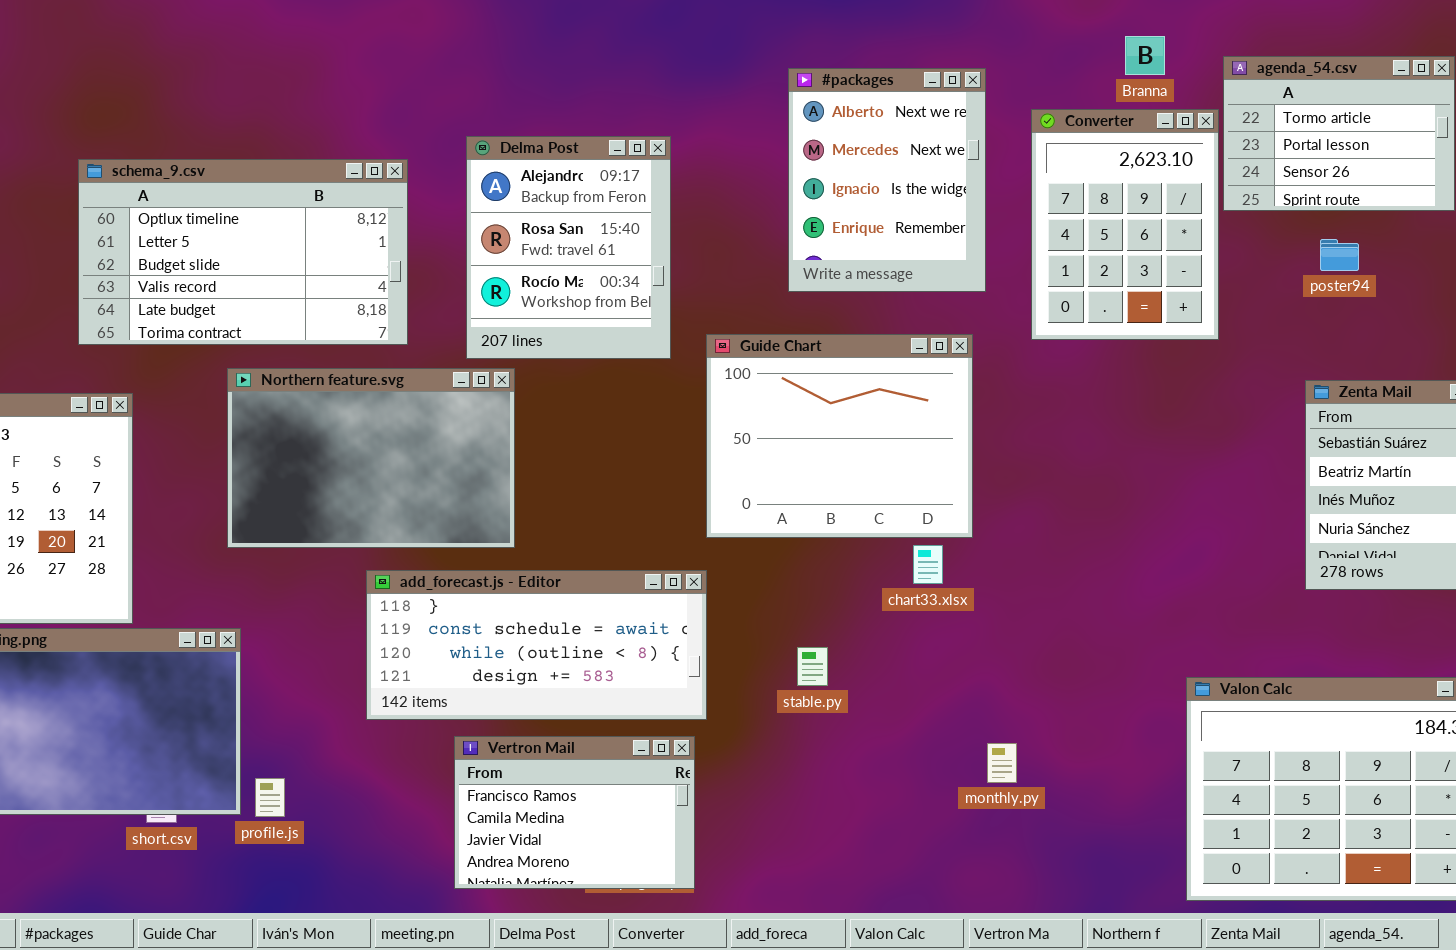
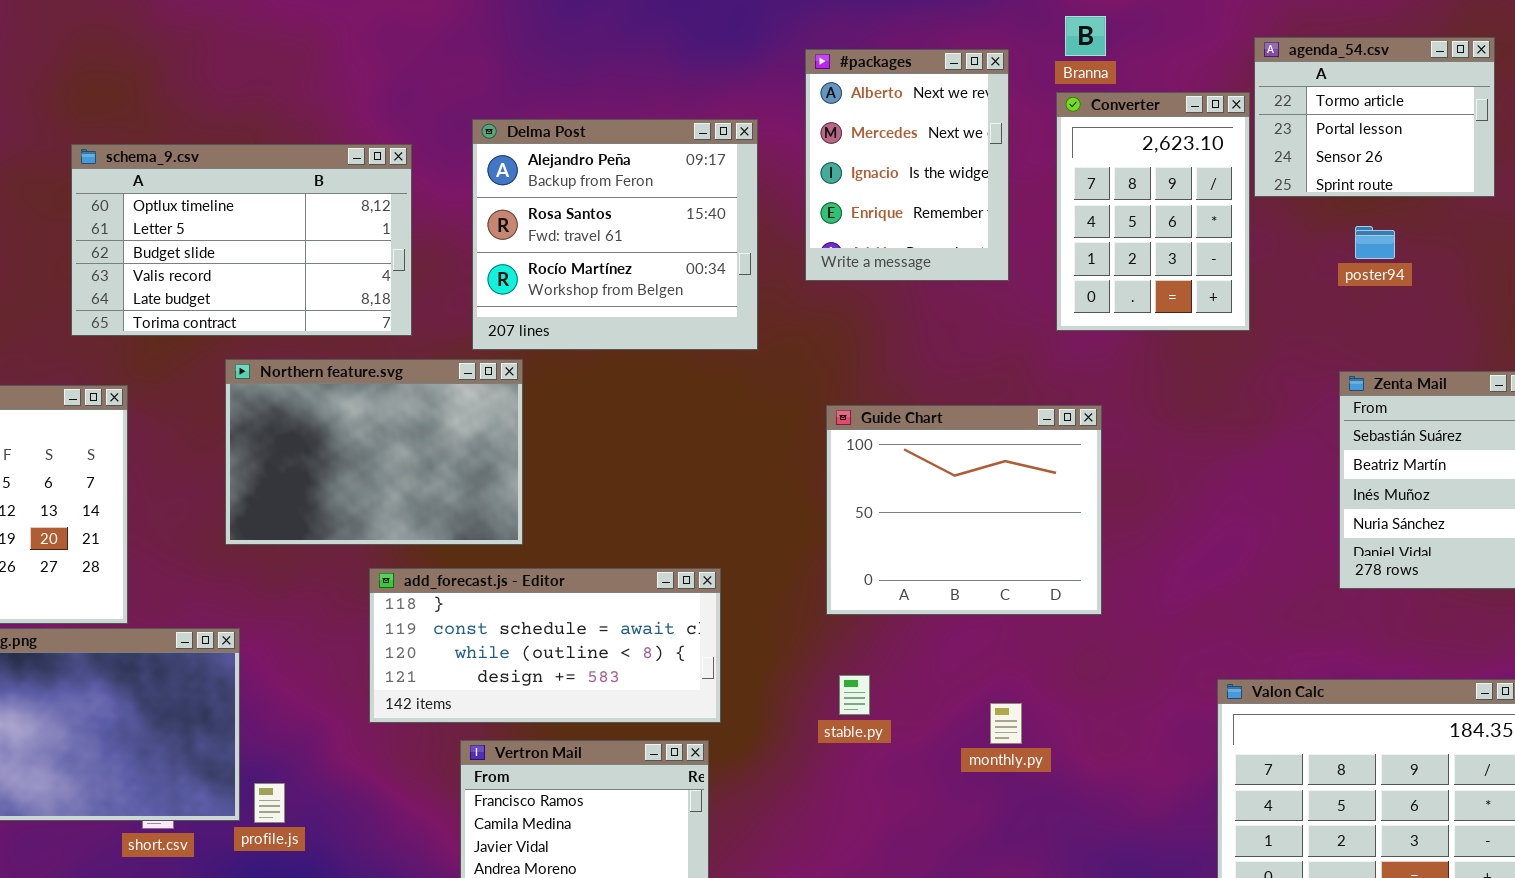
Branna: [1125,36,1165,75] -> [1065,16,1106,56], moved
Delma Post: [466,136,671,359] -> [472,119,758,350], resized
Guide Chart: [706,334,973,538] -> [826,405,1102,615], moved
stable.py: [797,647,828,686] -> [839,675,870,715], moved
monthly.py: [987,743,1017,783] -> [990,703,1022,744], moved

